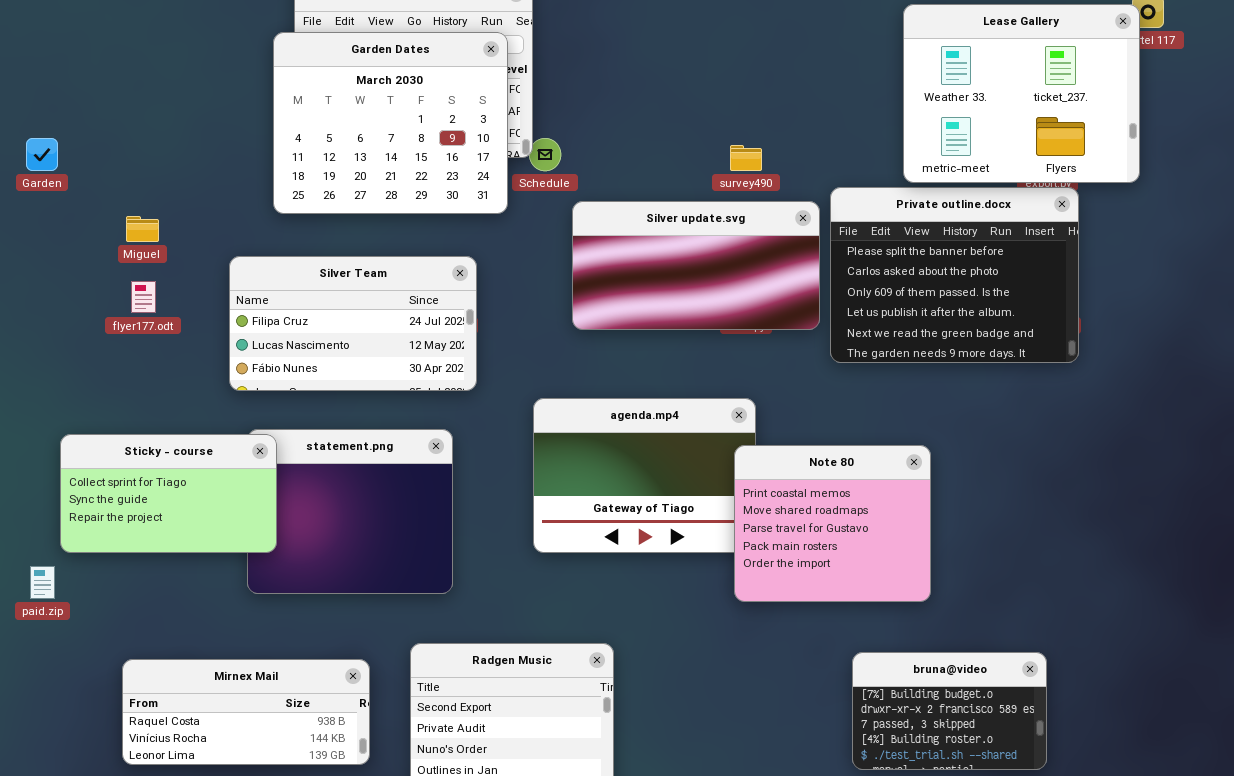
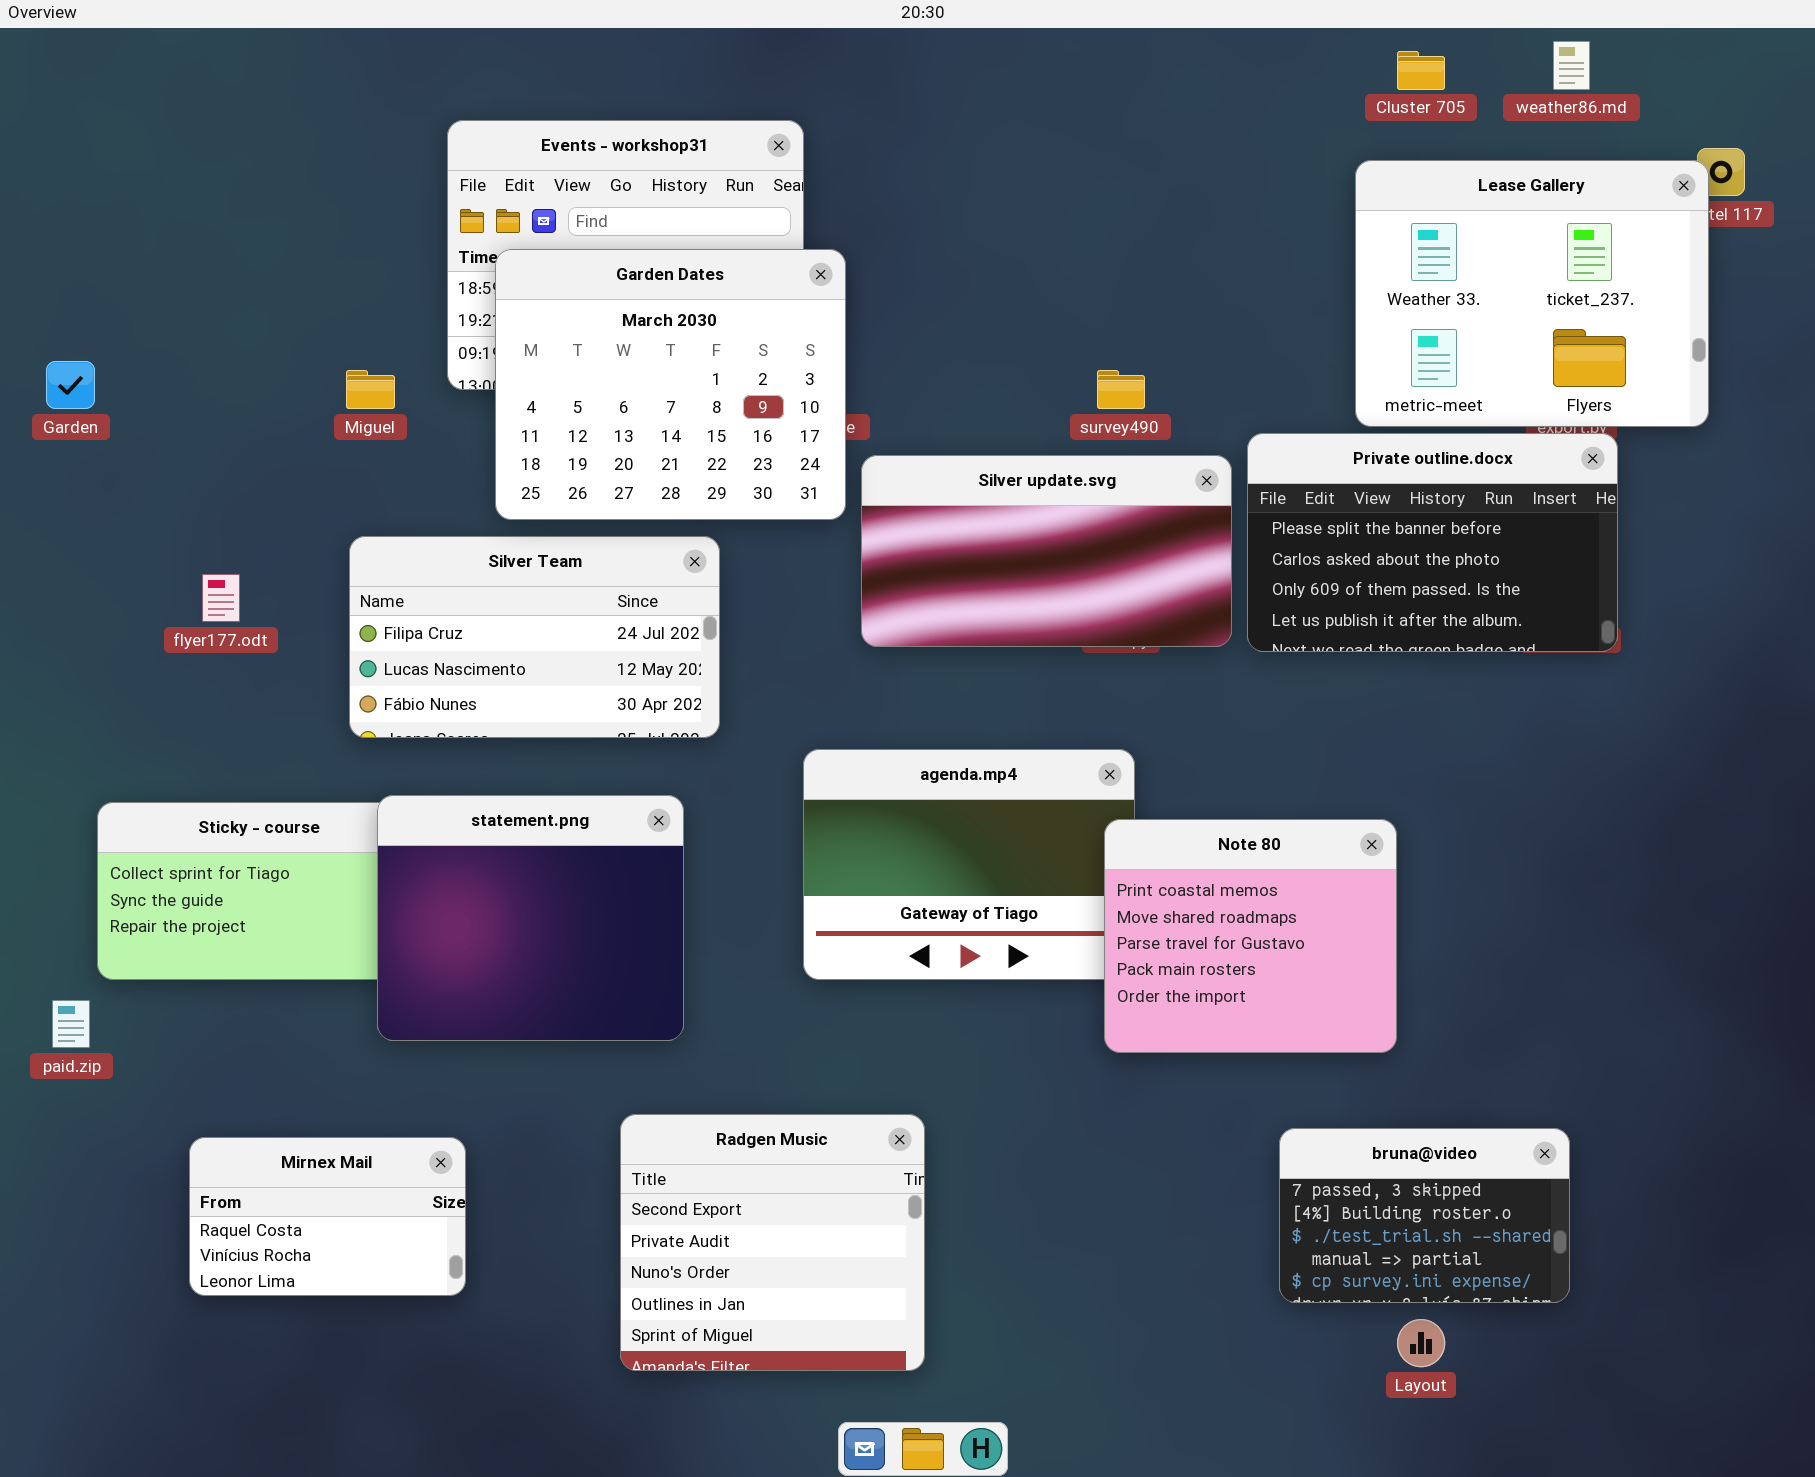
Garden Dates: [273,32,508,214] -> [495,249,846,520], moved
Private outline.docx: [830,187,1079,363] -> [1247,433,1618,652], resized
Miguel: [126,216,159,242] -> [346,370,395,409], moved
statement.png: [247,429,453,594] -> [377,795,684,1041], raised
bruna@video: [852,652,1047,770] -> [1279,1128,1570,1303], scrolled down 2 rows
Mirnex Mail: [122,659,370,765] -> [189,1137,466,1296], resized

